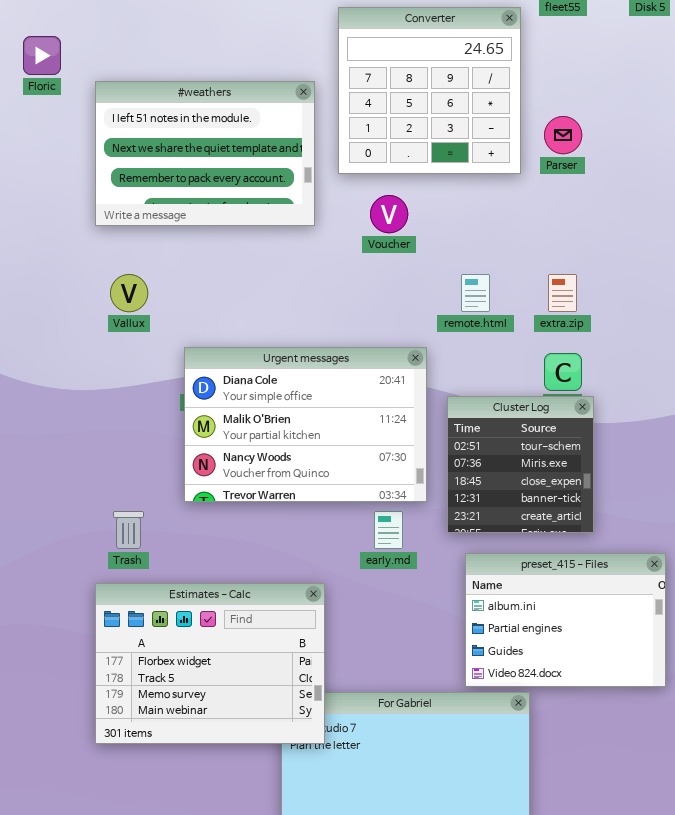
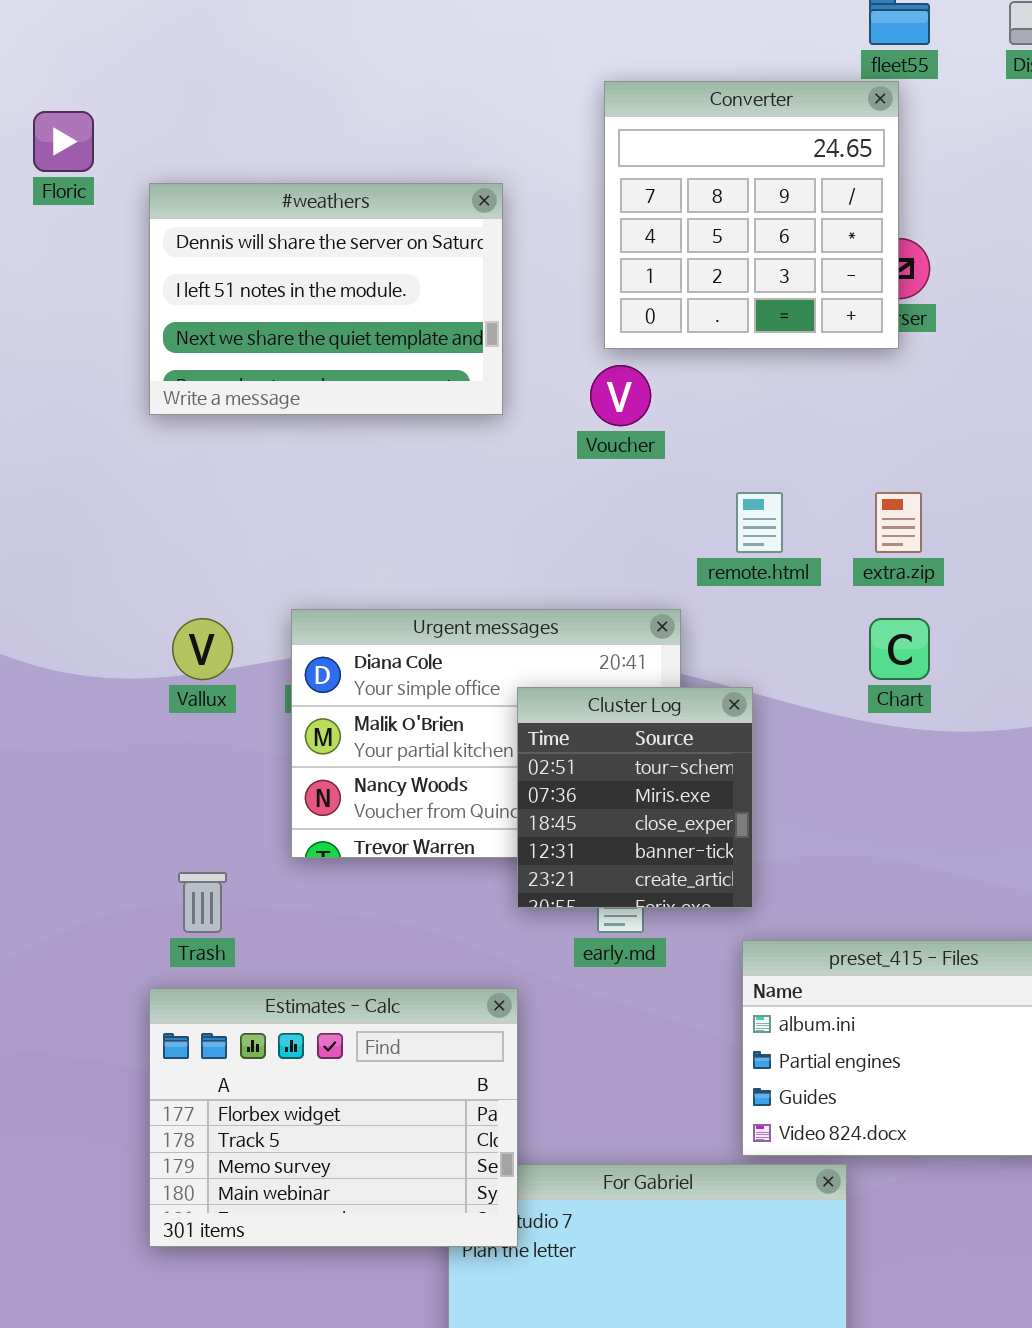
Converter: [338,7,521,174] -> [604,81,899,349], moved
#weathers: [95,81,315,226] -> [149,183,503,415], scrolled up 1 row
Vallux: [110,274,148,312] -> [172,618,233,680], moved
Cluster Log: [447,396,594,533] -> [517,687,753,908], moved

